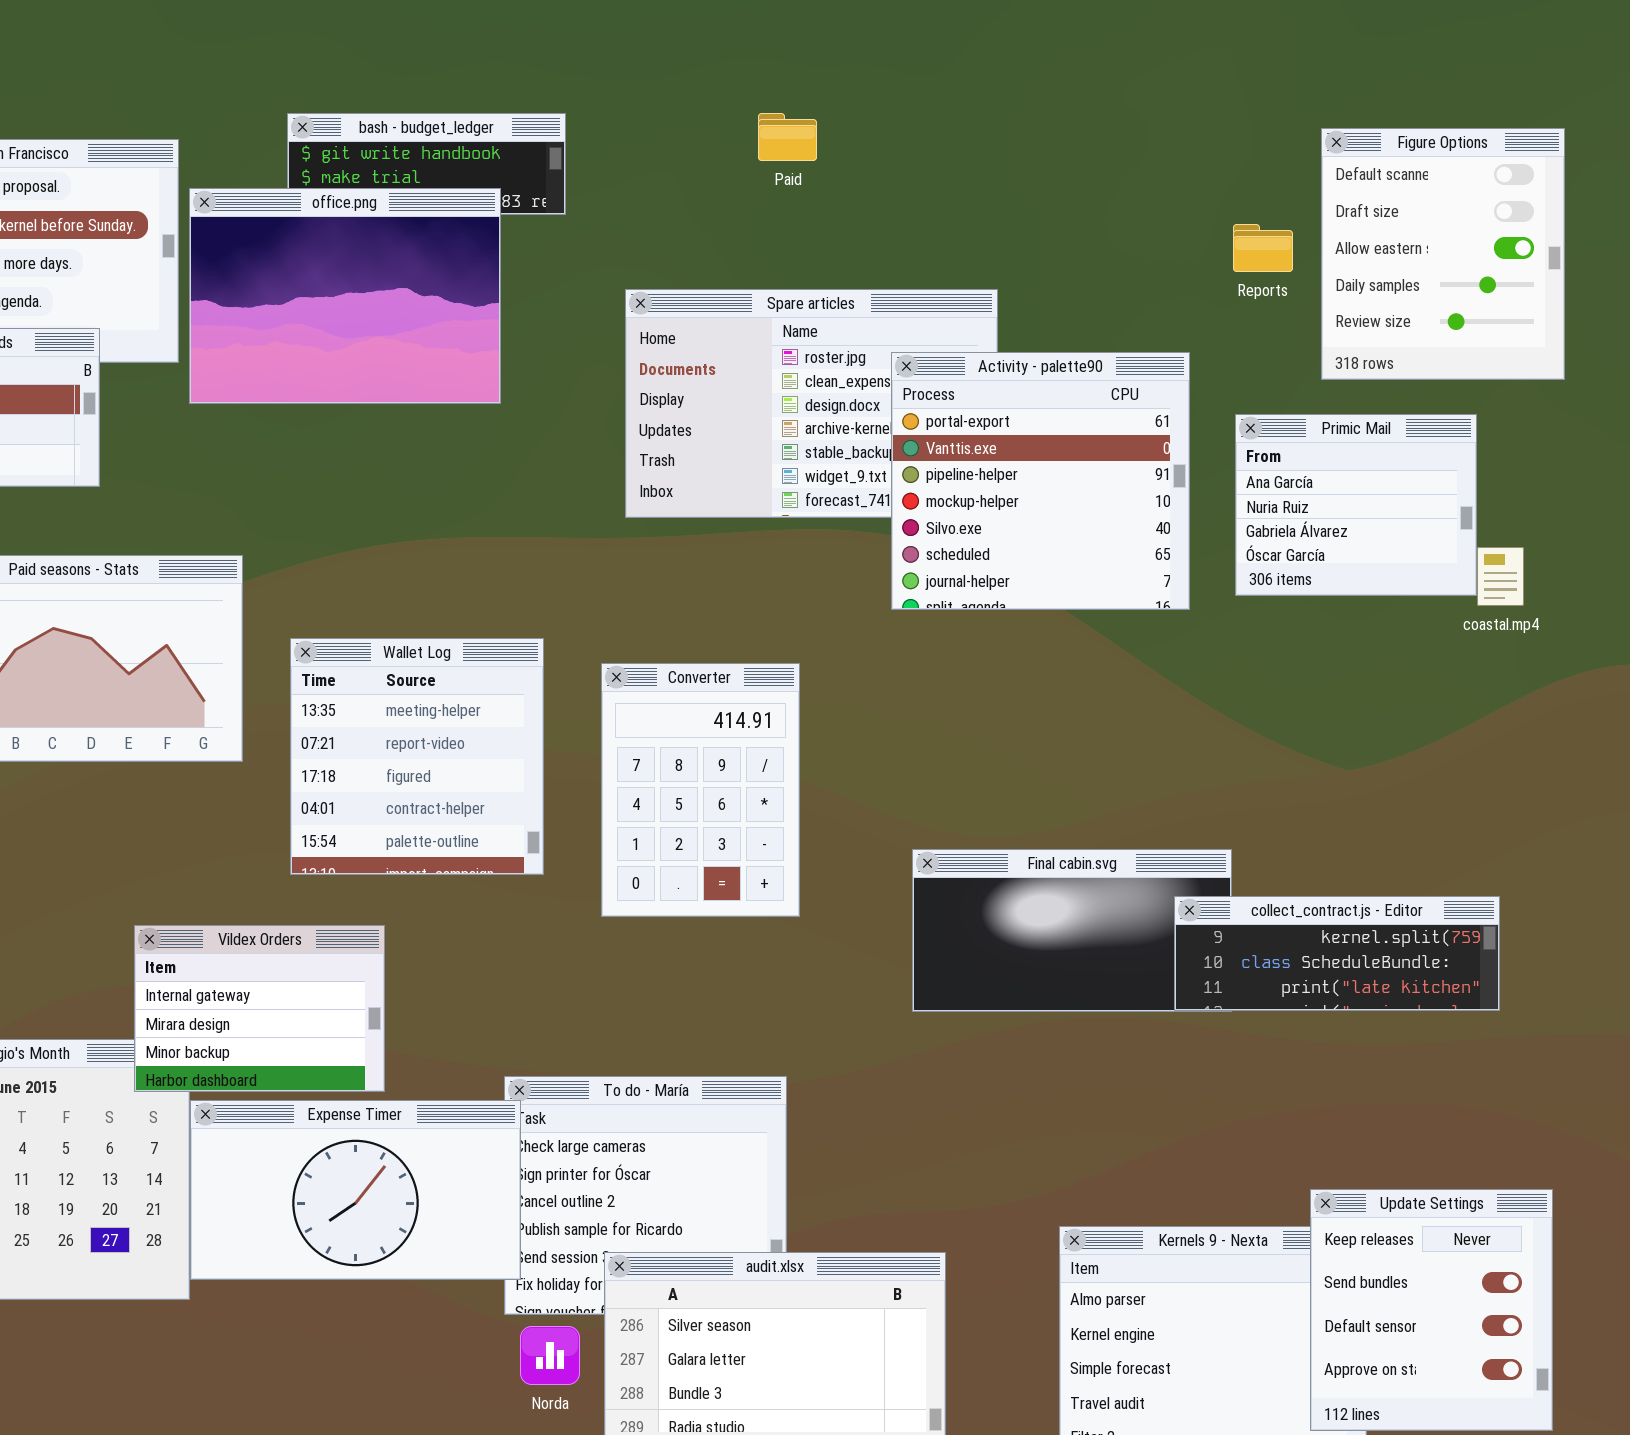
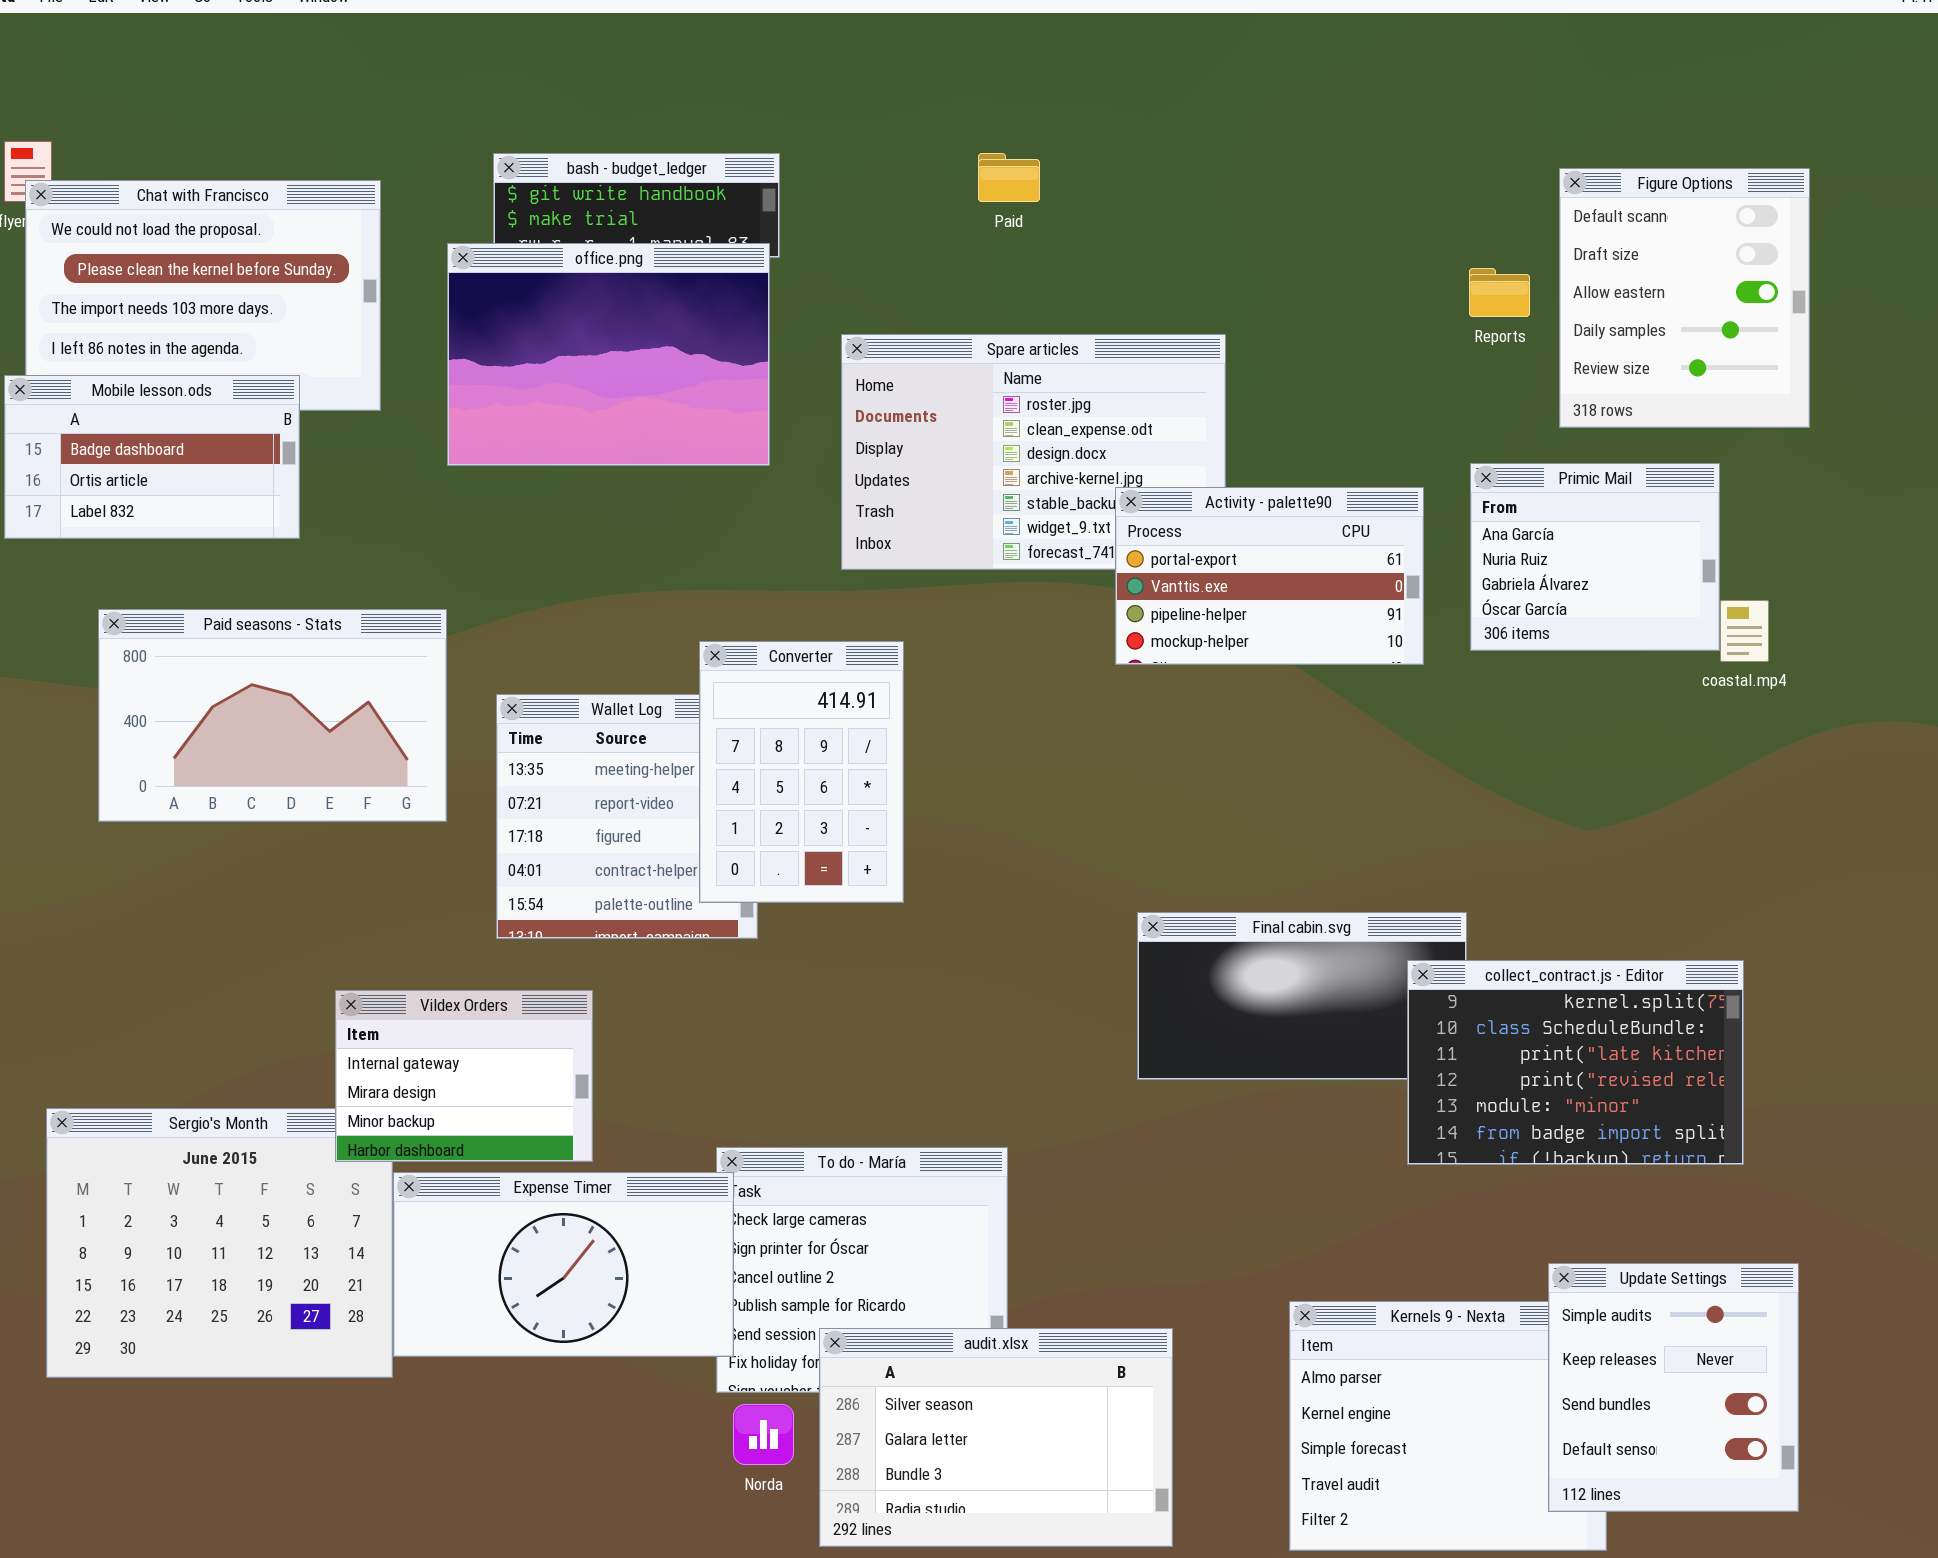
office.png: [189,188,501,404] -> [447,243,770,466], moved
Activity - palette90: [891,352,1190,610] -> [1115,487,1424,665], resized
Converter: [601,663,800,917] -> [699,641,904,903], moved
collect_contract.js - Editor: [1174,896,1500,1011] -> [1407,960,1744,1165], resized
Update Settings: [1310,1189,1553,1431] -> [1548,1263,1799,1512], scrolled up 1 row

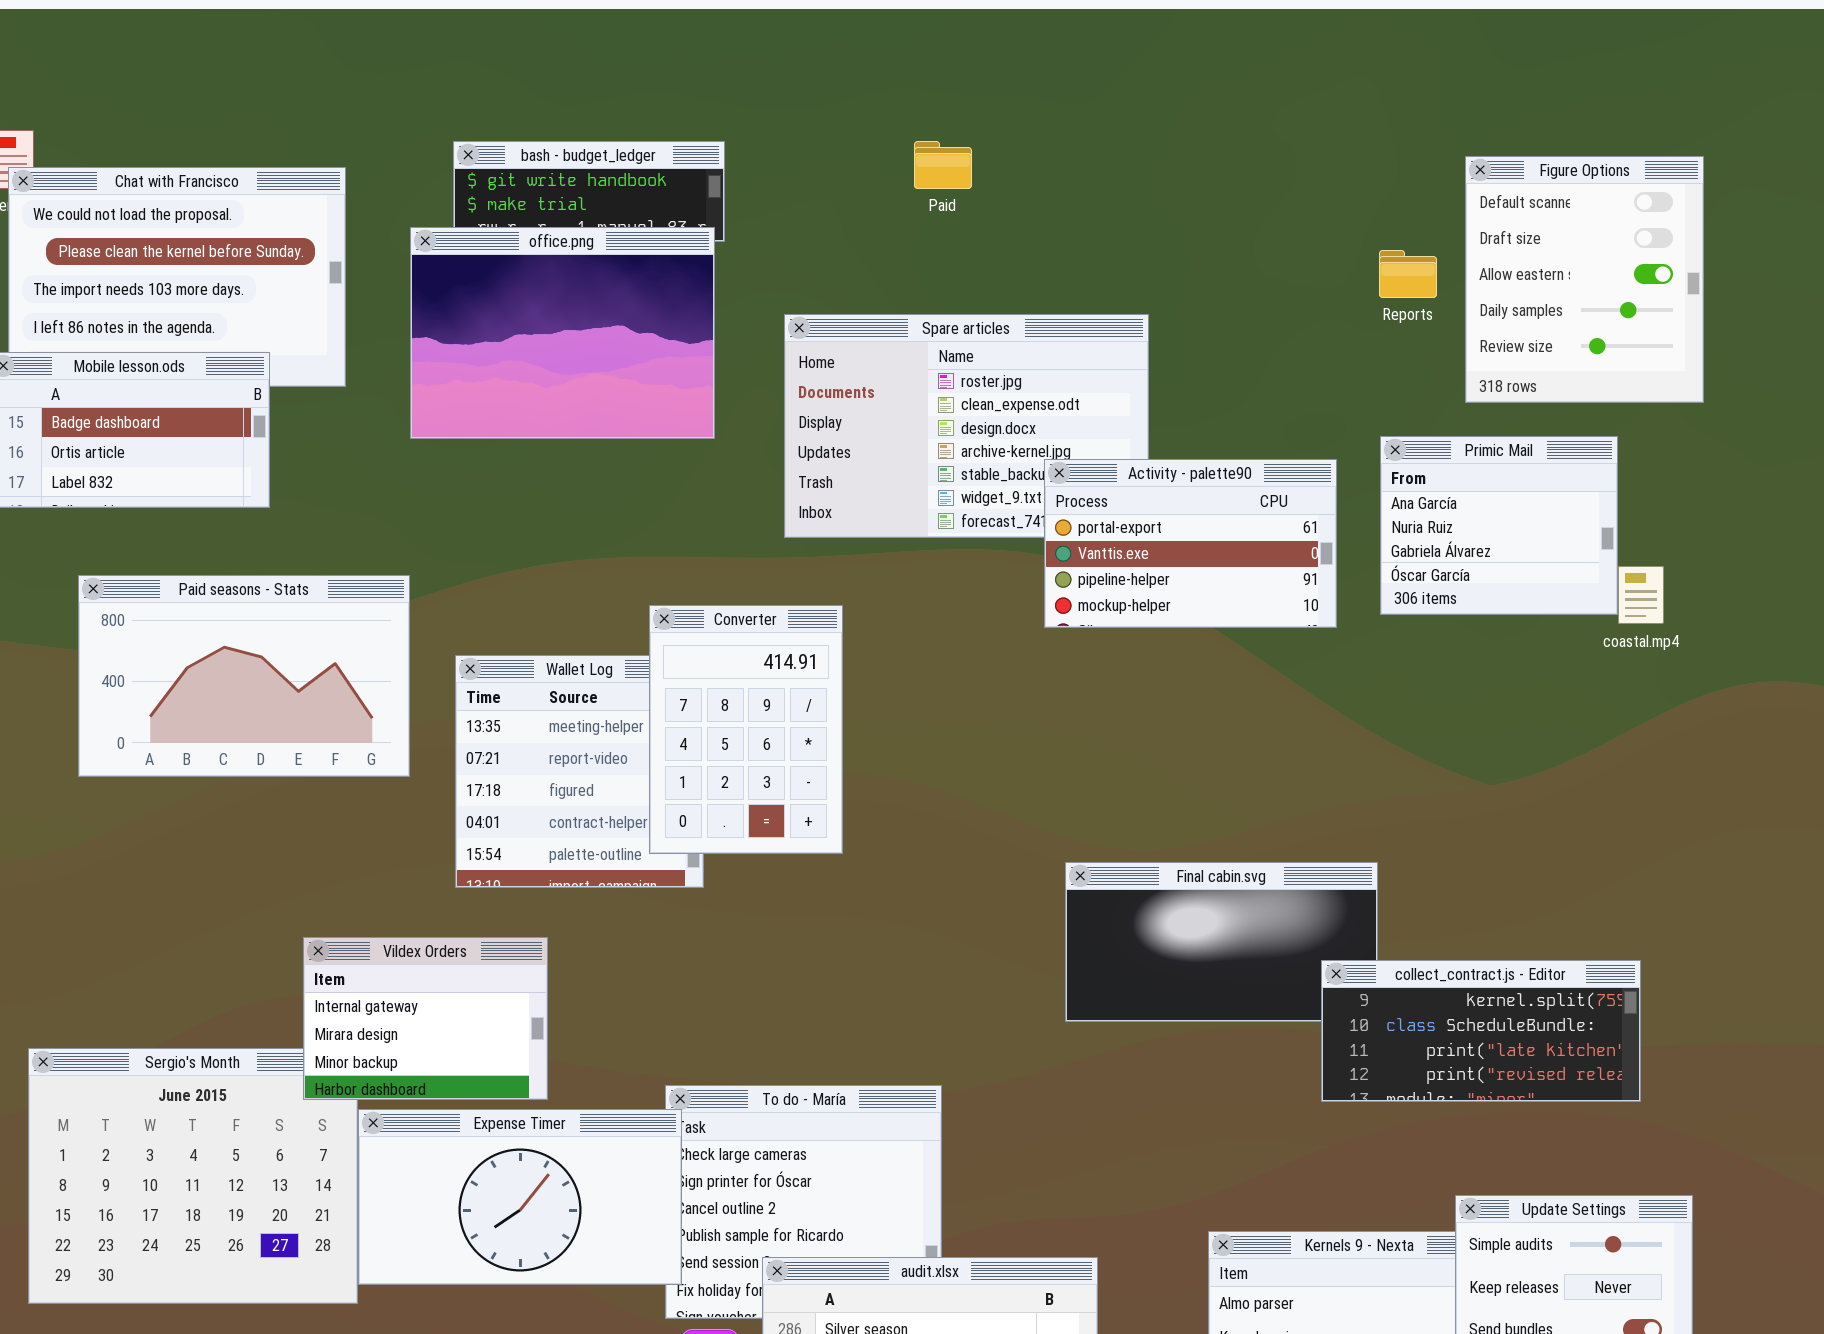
collect_contract.js - Editor: [1407,960,1744,1165] -> [1321,960,1641,1102], resized

